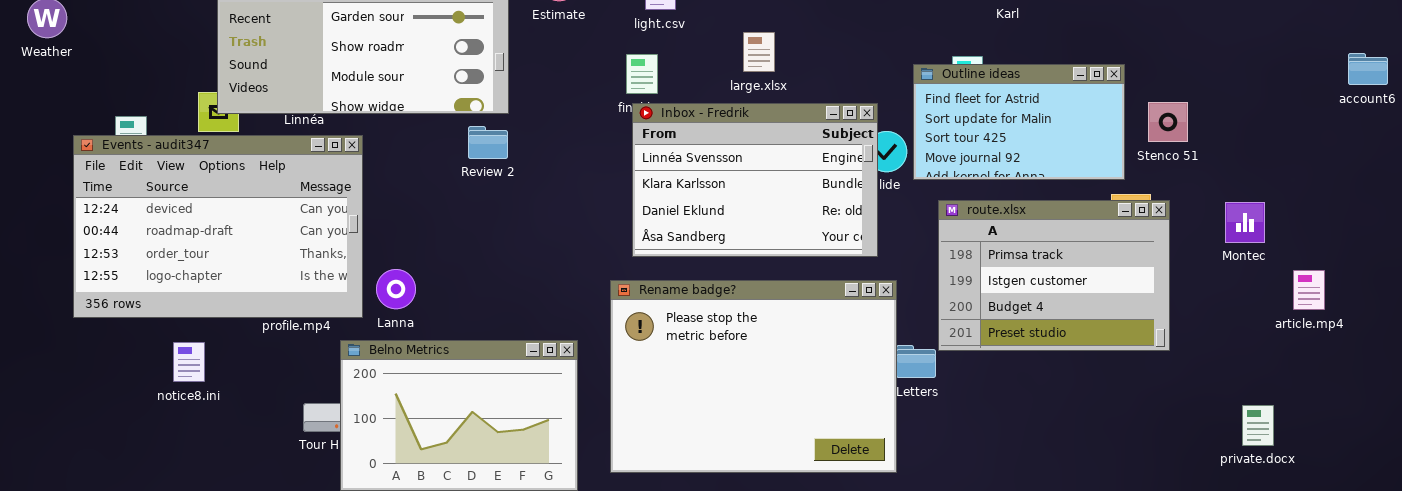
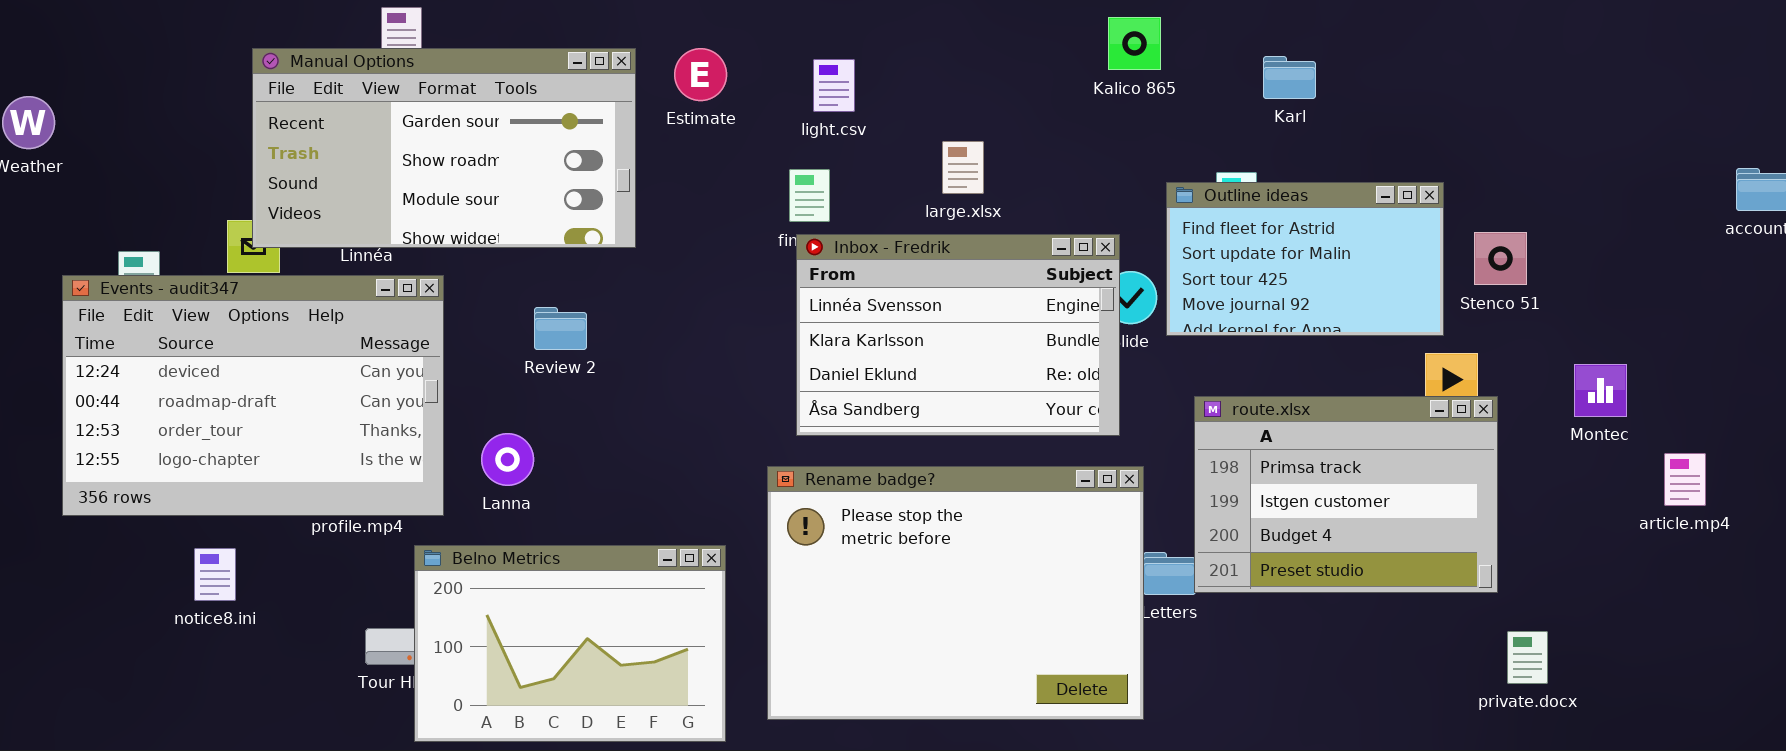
Review 2: [468,126,508,159] -> [534,307,587,350], moved
route.xlsx: [938,200,1170,351] -> [1194,396,1498,593], moved
Lanna: [376,269,416,309] -> [481,433,534,486], moved
private.docx: [1242,405,1274,446] -> [1507,631,1548,684], moved

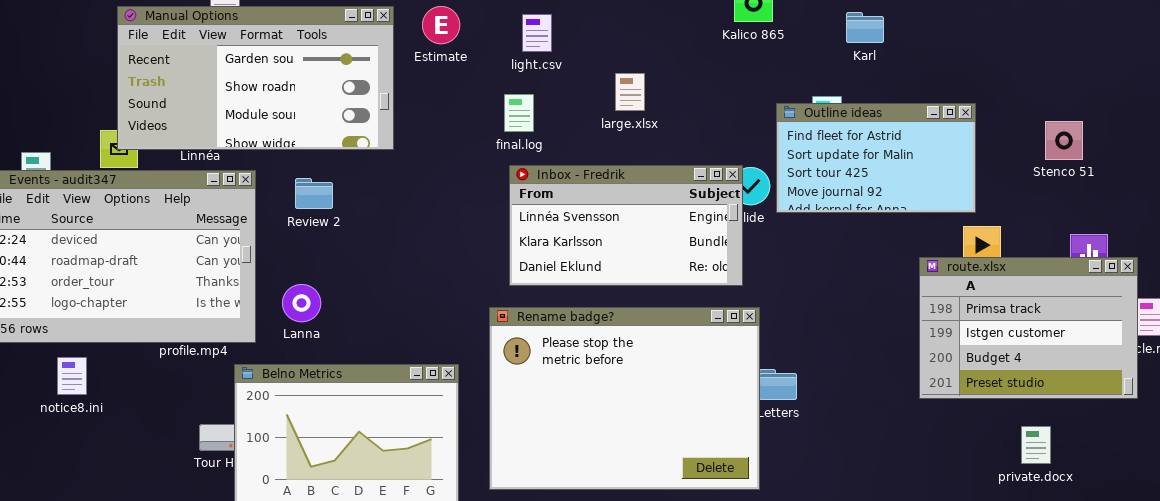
Stenco 51: [1474,232,1527,285] -> [1045,121,1083,160], moved
Inbox - Fredrik: [796,234,1120,436] -> [509,165,743,286], resized
Review 2: [534,307,587,350] -> [295,178,333,209], moved
route.xlsx: [1194,396,1498,593] -> [919,257,1138,399], moved
notice8.ini: [194,548,236,601] -> [57,357,87,395], moved

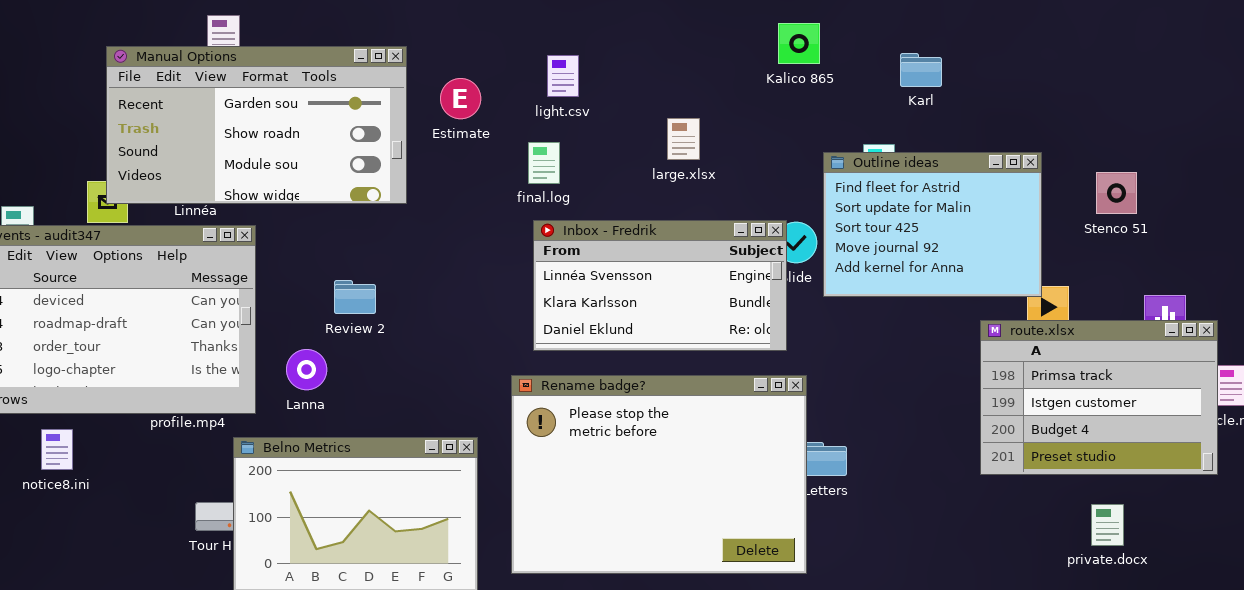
Estimate: [422,6,460,44] -> [440,78,481,119], moved
large.xlsx: [615,73,645,111] -> [667,118,700,160], moved
Outline ideas: [776,103,976,213] -> [823,152,1042,297], resized
Stenco 51: [1045,121,1083,160] -> [1096,172,1137,214], moved
Review 2: [295,178,333,209] -> [334,280,376,314], moved

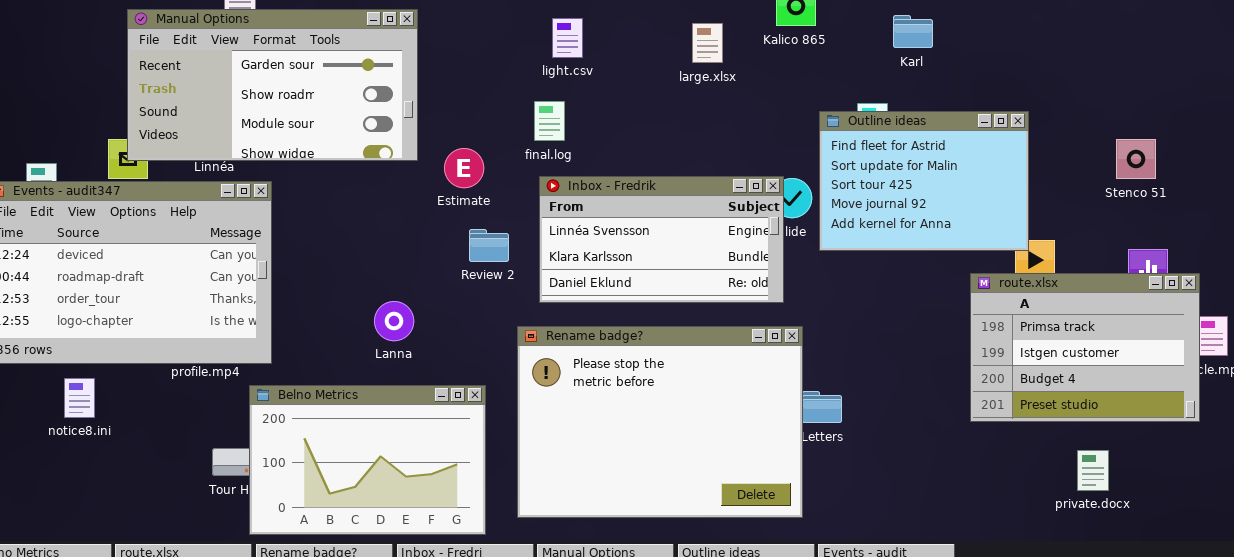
Estimate: [440,78,481,119] -> [444,148,484,188], moved
large.xlsx: [667,118,700,160] -> [692,23,723,63], moved
Stenco 51: [1096,172,1137,214] -> [1116,139,1156,179], moved
Review 2: [334,280,376,314] -> [469,229,509,262], moved
Lanna: [286,349,327,390] -> [374,301,414,341], moved

